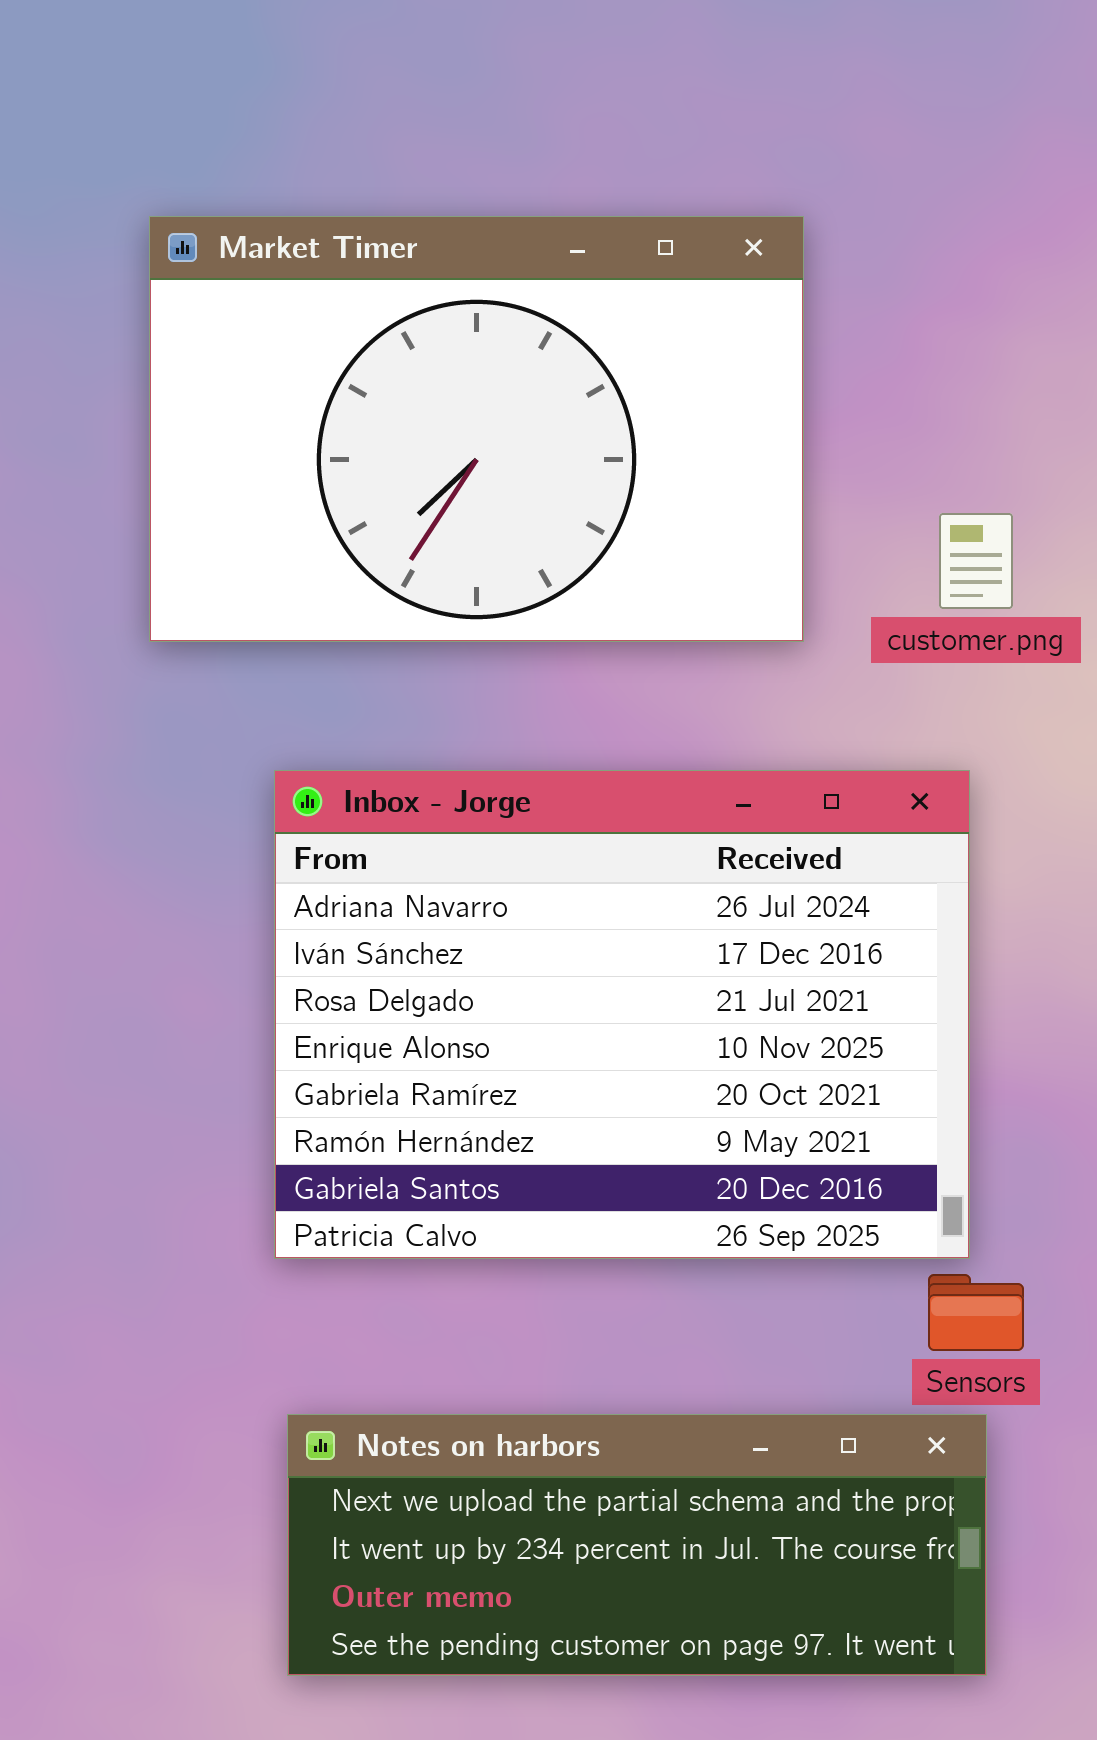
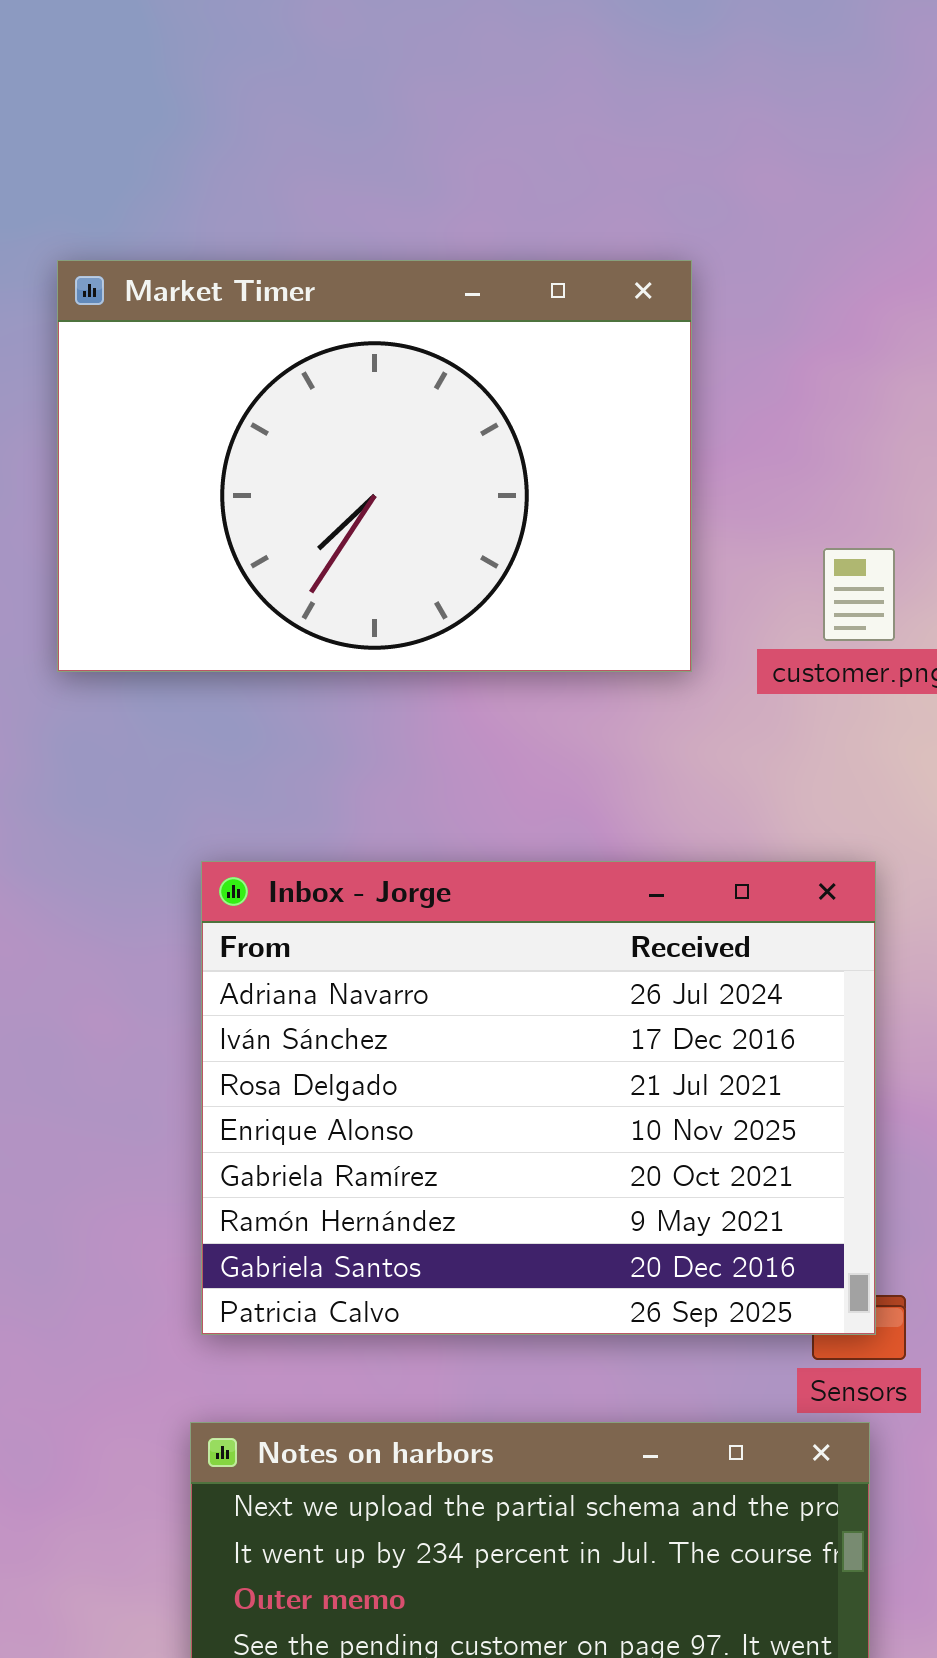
Inbox - Jorge: [274,770,970,1259] -> [201,861,876,1335], moved

